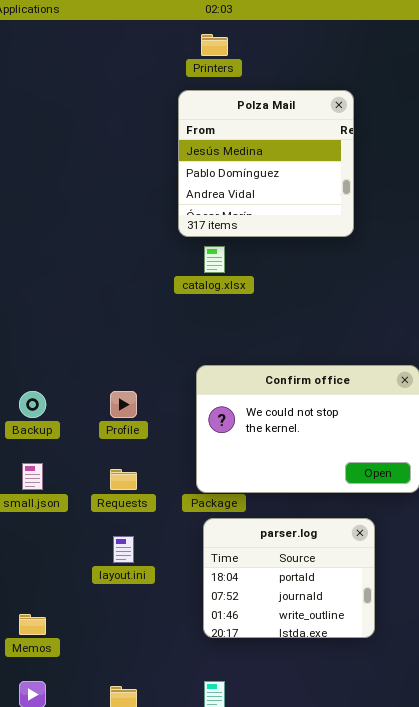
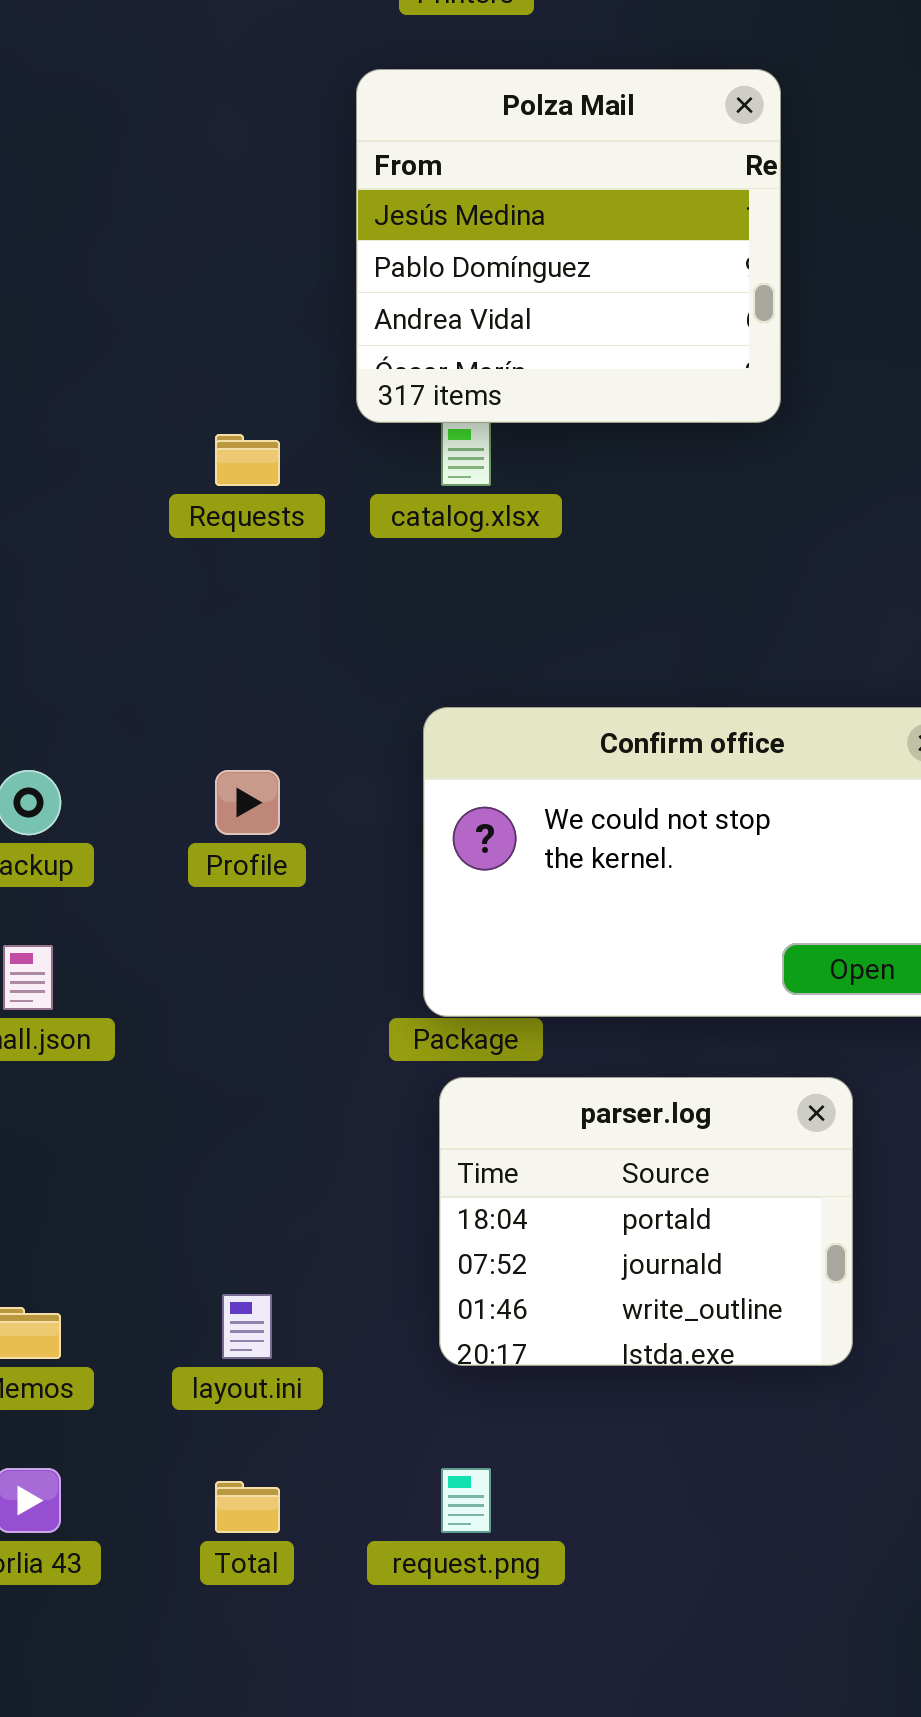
Polza Mail: [178,90,354,237] -> [356,69,781,423], moved
Requests: [110,469,137,490] -> [215,434,280,486], moved
layout.ini: [113,536,134,563] -> [222,1294,272,1359], moved

